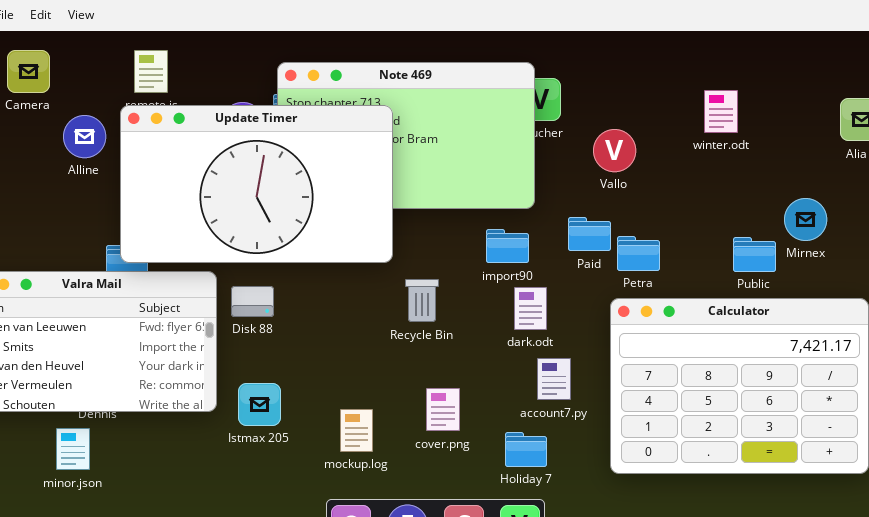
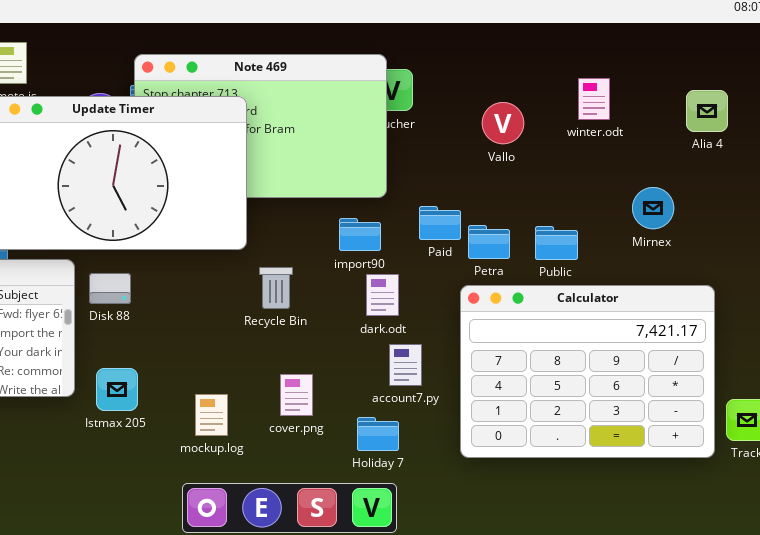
winter.odt: [704,90,738,133] -> [578,78,610,120], moved
Vallo: [593,129,636,172] -> [482,102,524,144], moved
Public: [733,237,776,272] -> [535,226,578,260], moved

